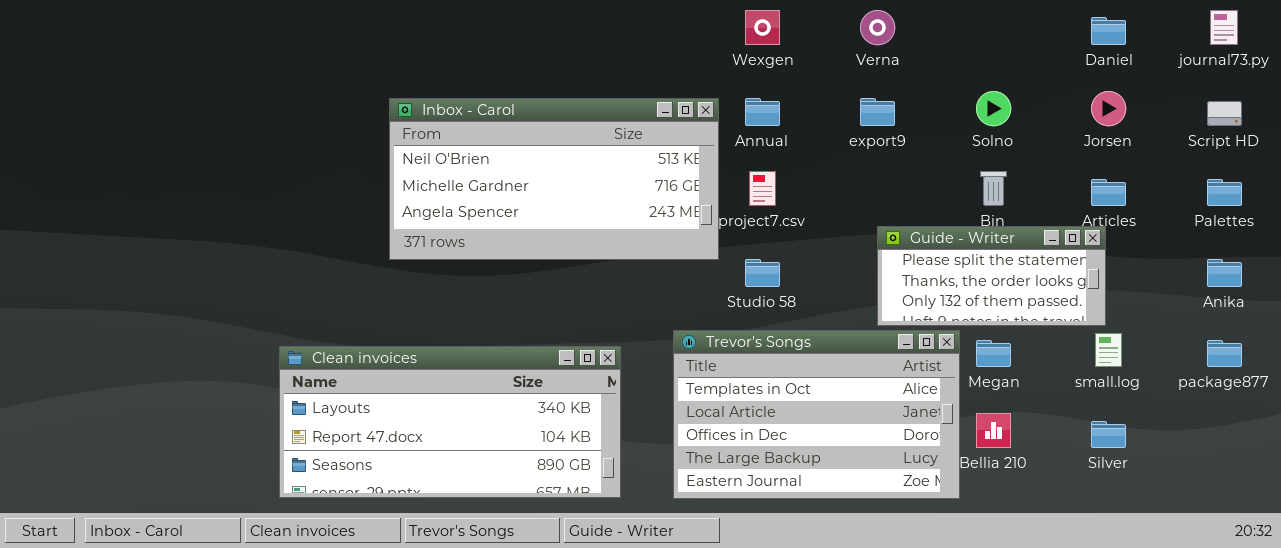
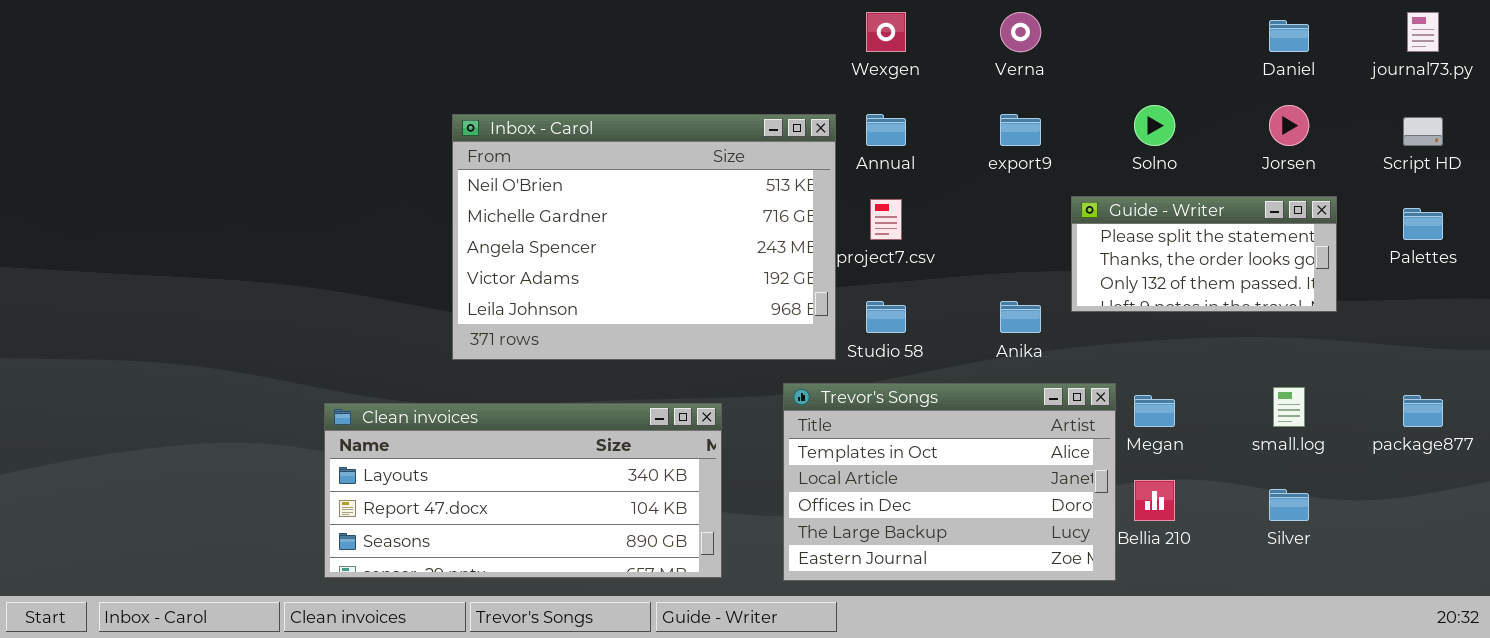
Inbox - Carol: [389,98,719,260] -> [452,114,836,360], resized
Guide - Writer: [877,226,1106,326] -> [1071,196,1337,312], moved
Anika: [1207,259,1242,287] -> [1000,301,1041,333], moved

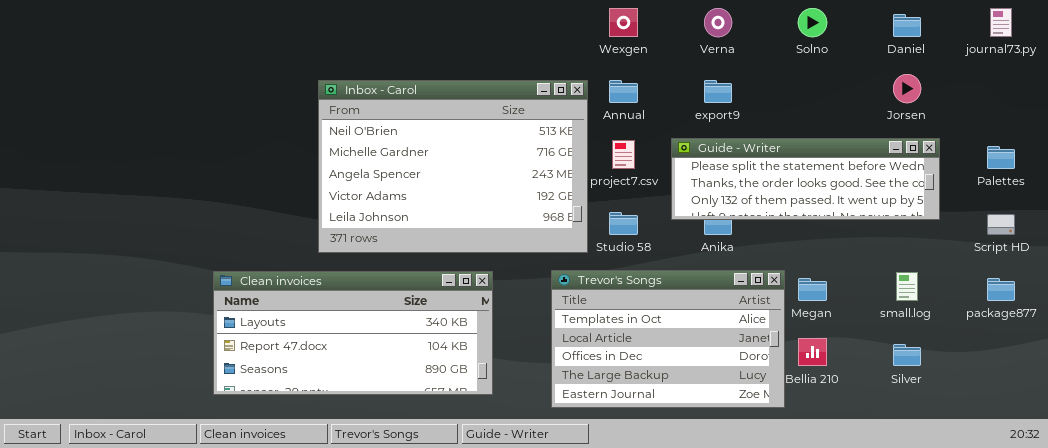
Solno: [1134,105,1175,146] -> [798,8,827,37], moved
Script HD: [1403,117,1443,146] -> [987,214,1015,235], moved
Guide - Writer: [1071,196,1337,312] -> [671,138,940,220], resized
Clean invoices: [324,403,722,578] -> [213,271,493,395], moved

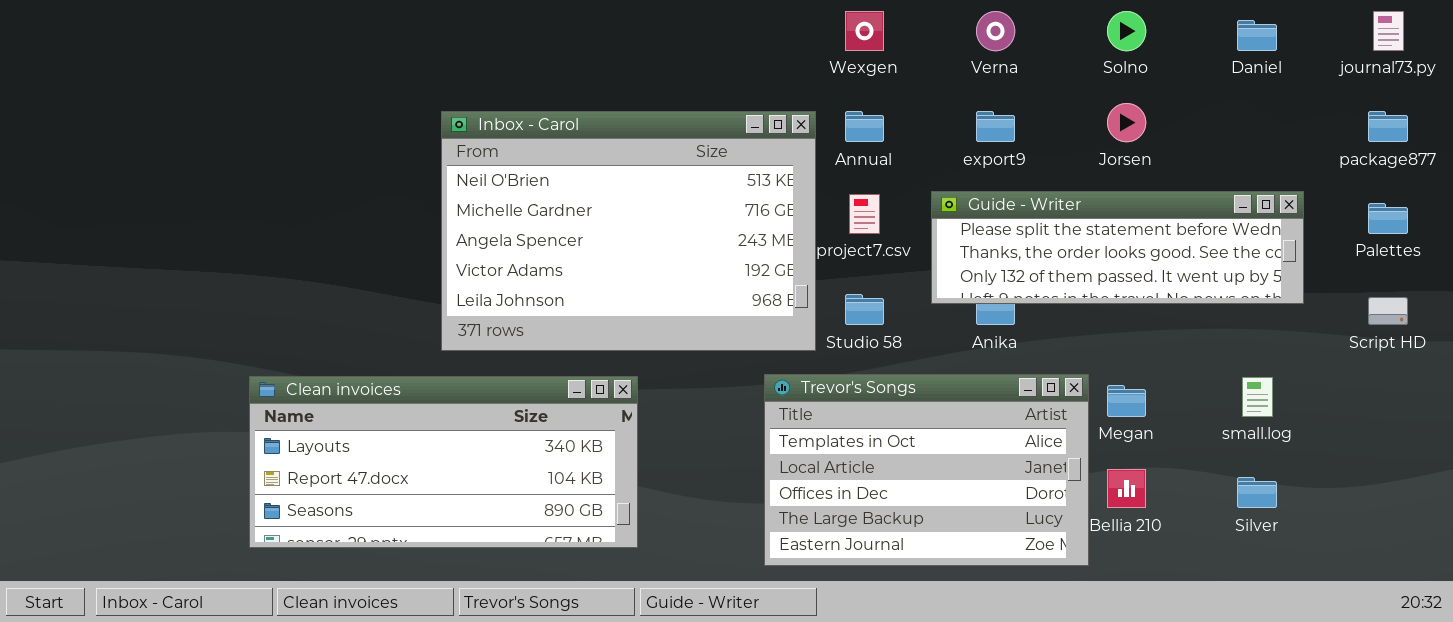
Jorsen: [893,74,921,103] -> [1107,103,1146,142], moved
Clean invoices: [213,271,493,395] -> [249,376,638,548], moved
package877: [987,278,1015,301] -> [1368,111,1408,142], moved

